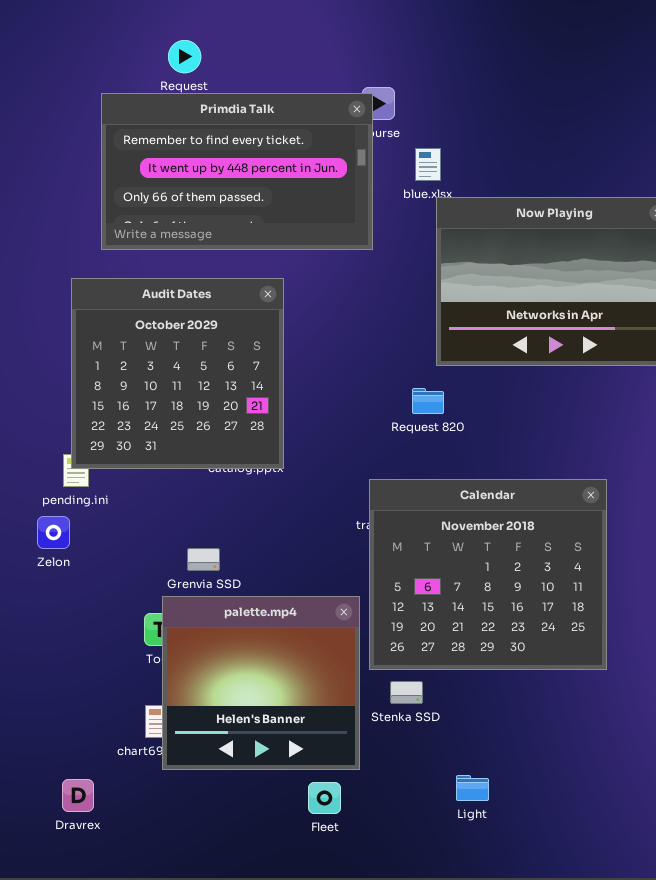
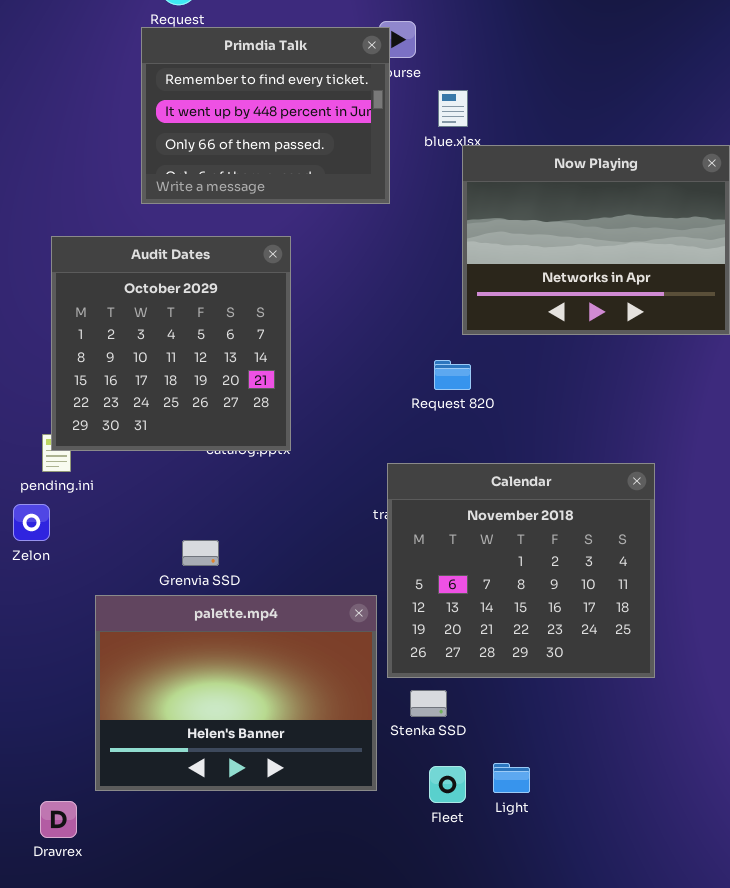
Primdia Talk: [101,93,373,250] -> [141,27,390,204], resized
palette.mp4: [162,596,360,770] -> [95,595,377,791], resized
Light: [456,775,489,801] -> [493,763,530,793], moved
Fleet: [308,782,341,814] -> [429,766,466,803], moved

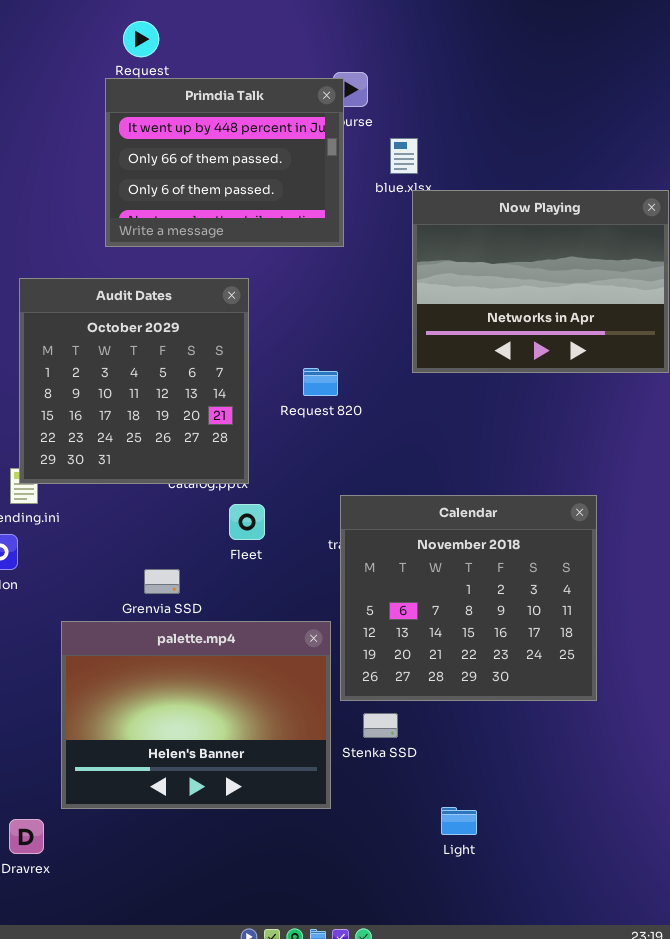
Primdia Talk: [141,27,390,204] -> [105,78,344,247], scrolled down 1 row
Request 820: [434,360,471,390] -> [303,368,338,396], moved
Light: [493,763,530,793] -> [441,807,477,835], moved
Fleet: [429,766,466,803] -> [229,504,265,540], moved

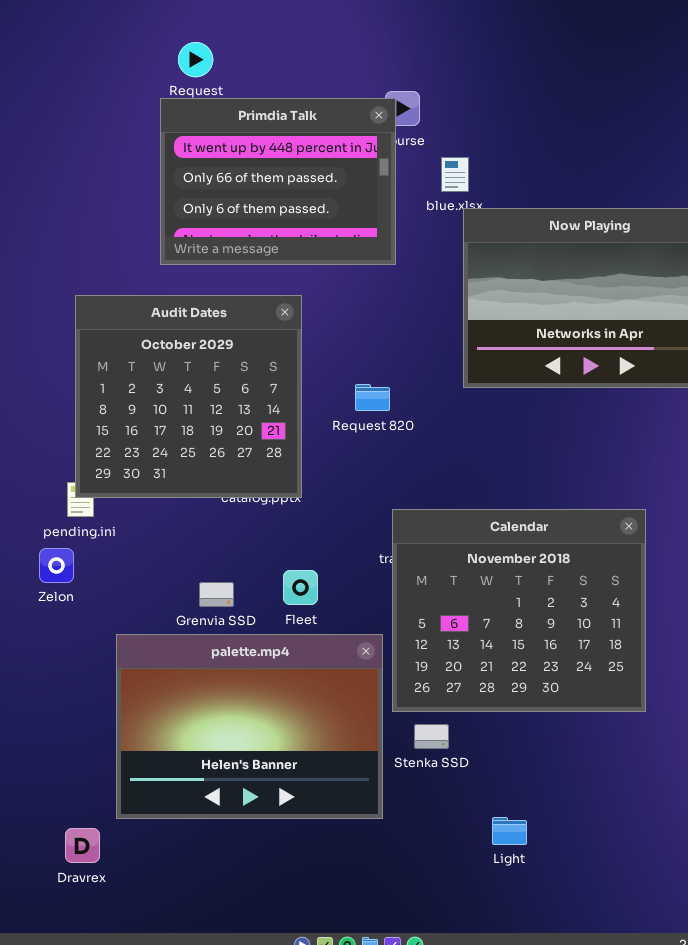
Fleet: [229,504,265,540] -> [283,570,318,605], moved

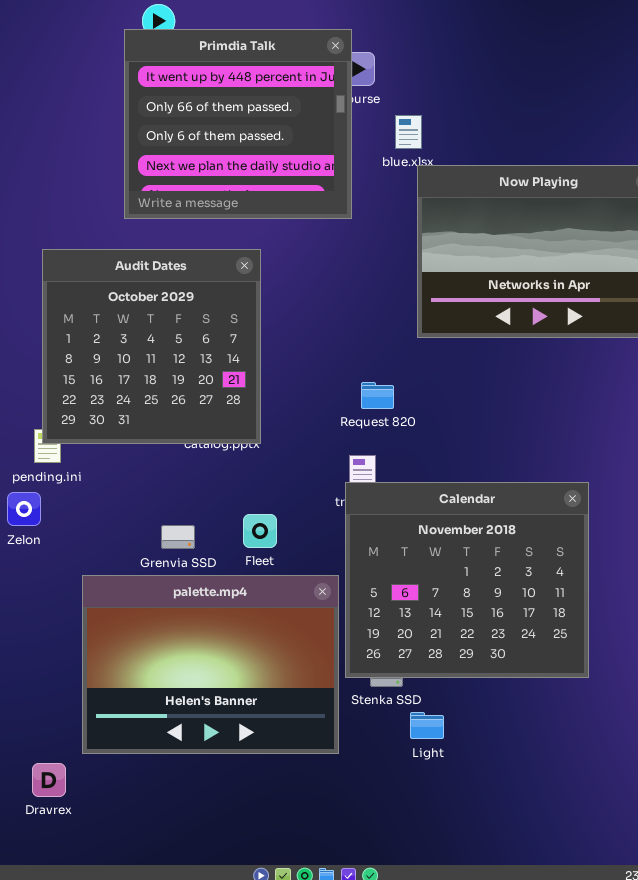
Primdia Talk: [160,98,396,265] -> [124,29,352,219], resized
Request 820: [355,384,390,411] -> [361,382,394,409], moved
Calendar: [392,509,646,712] -> [345,482,589,678], moved
Light: [492,817,527,845] -> [410,712,444,739], moved

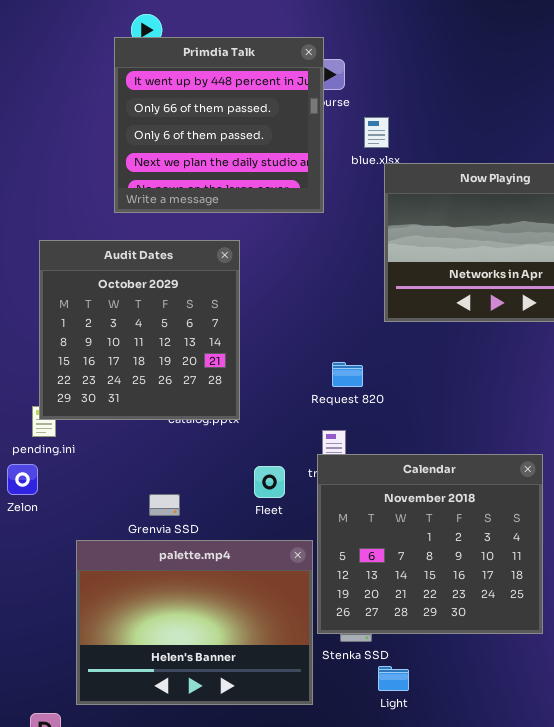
Fleet: [243,514,277,548] -> [254,466,285,498], moved

